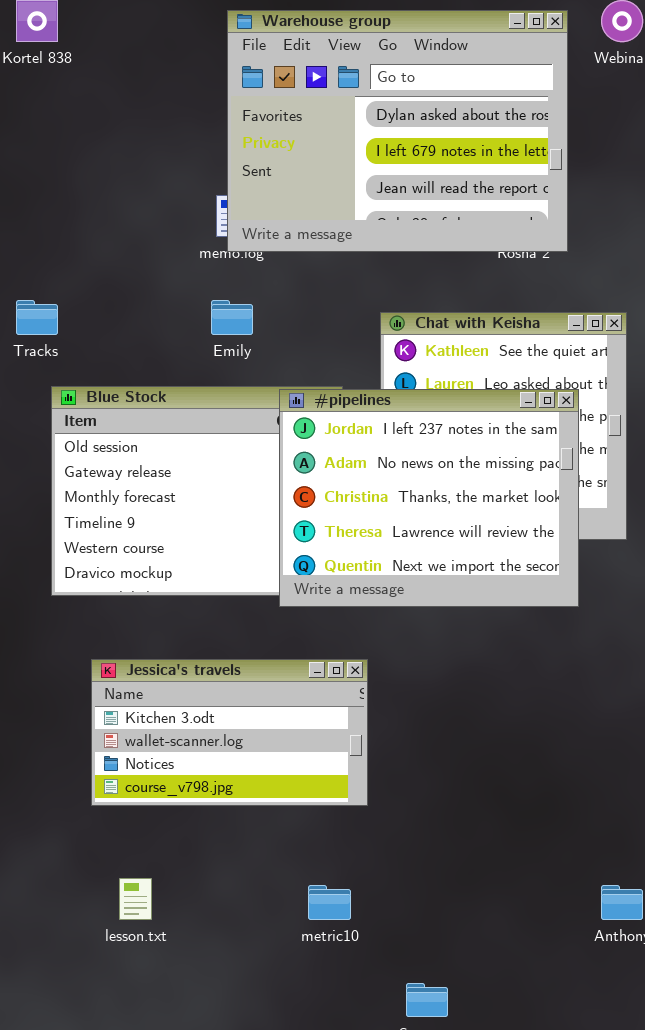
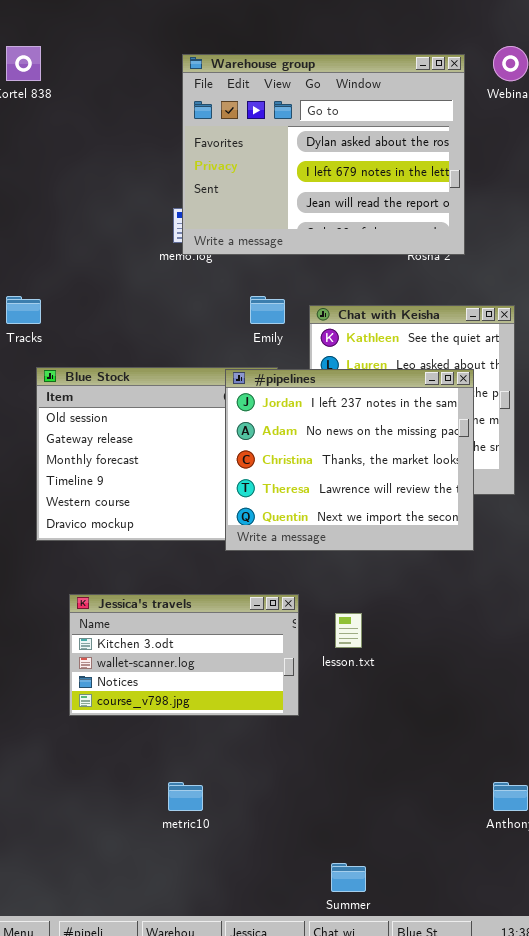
Emily: [211,300,253,335] -> [250,296,285,324], moved
lesson.txt: [119,878,152,920] -> [335,613,362,648], moved
metric10: [308,885,351,920] -> [168,782,203,811], moved

